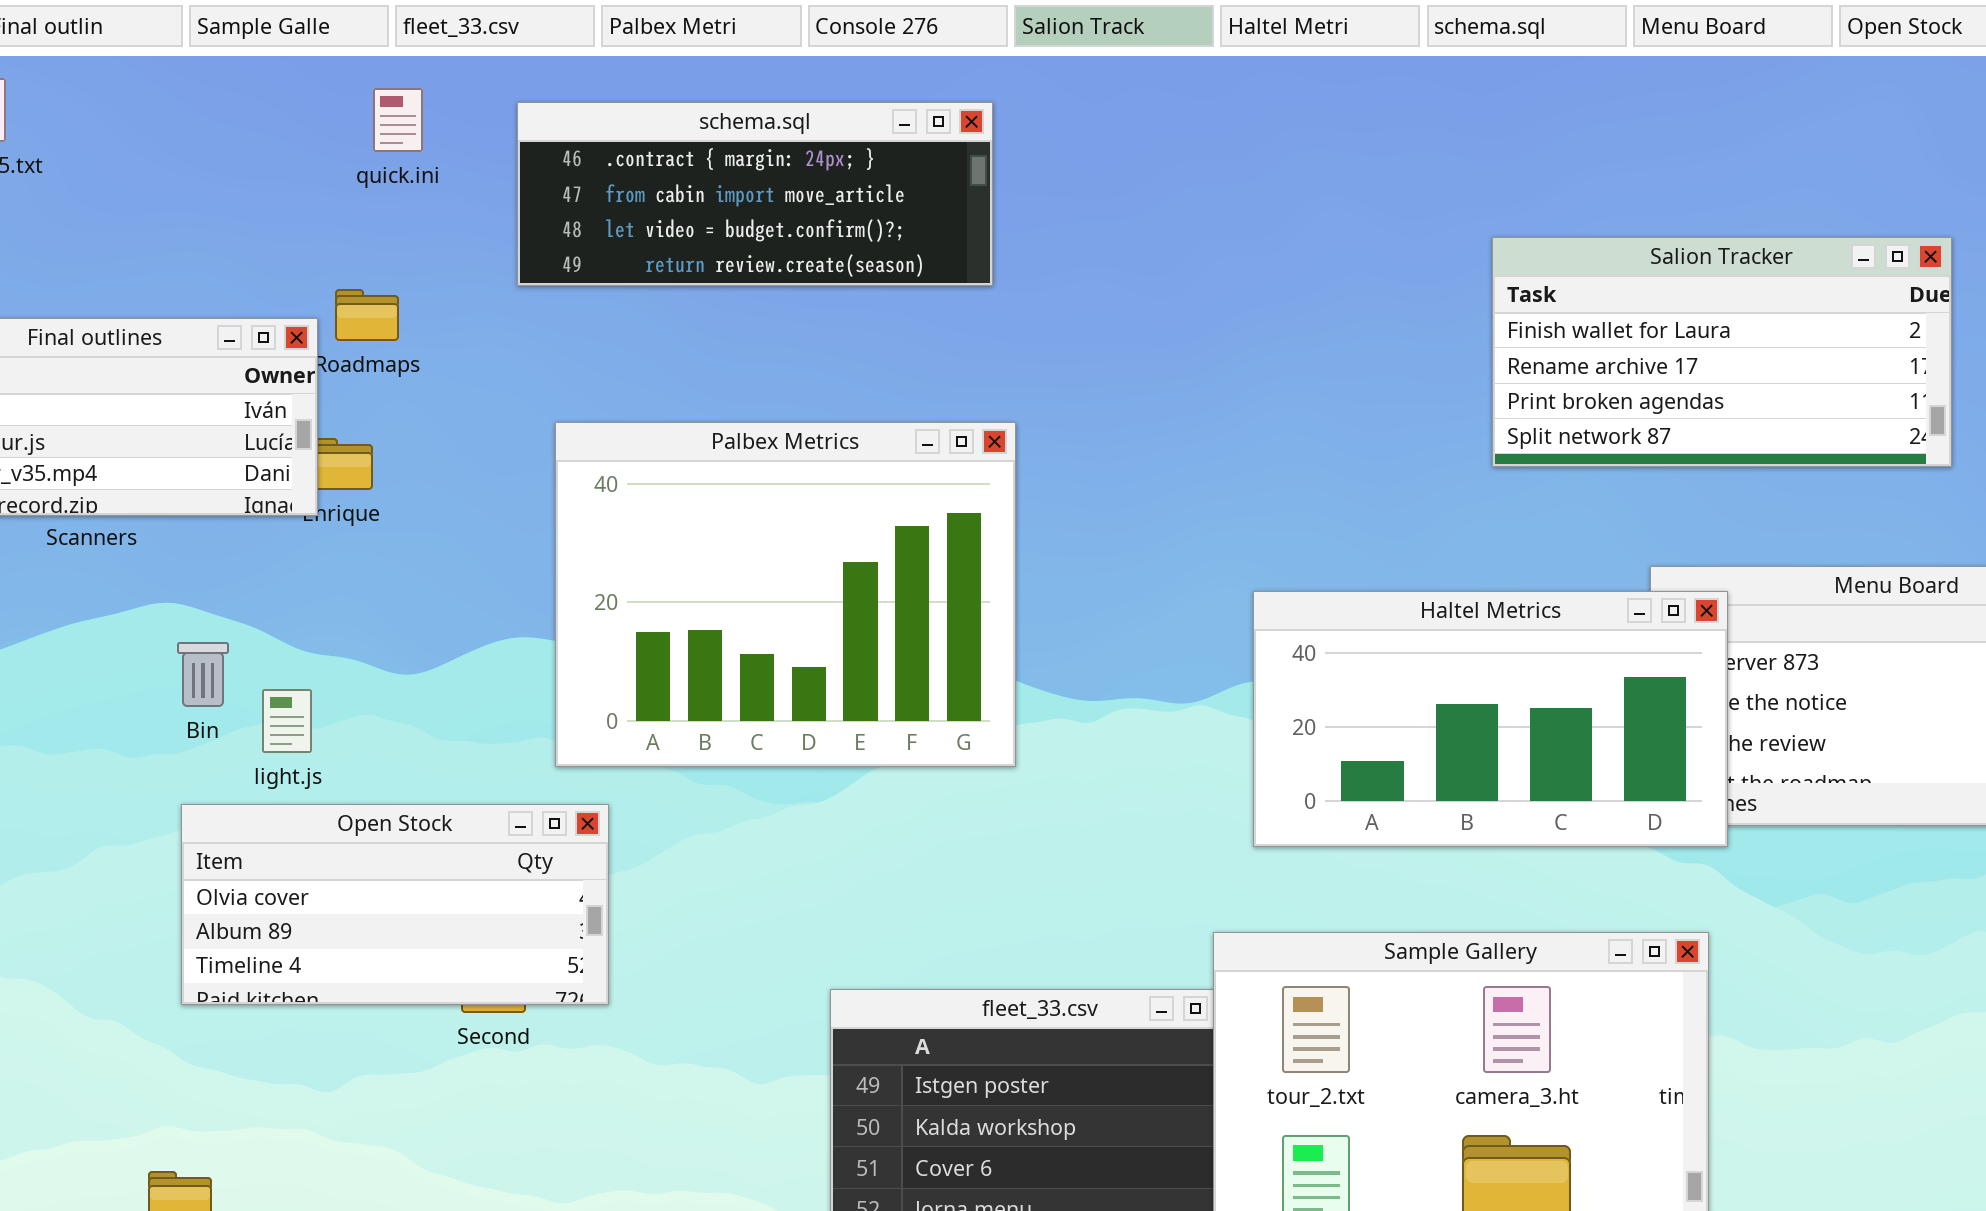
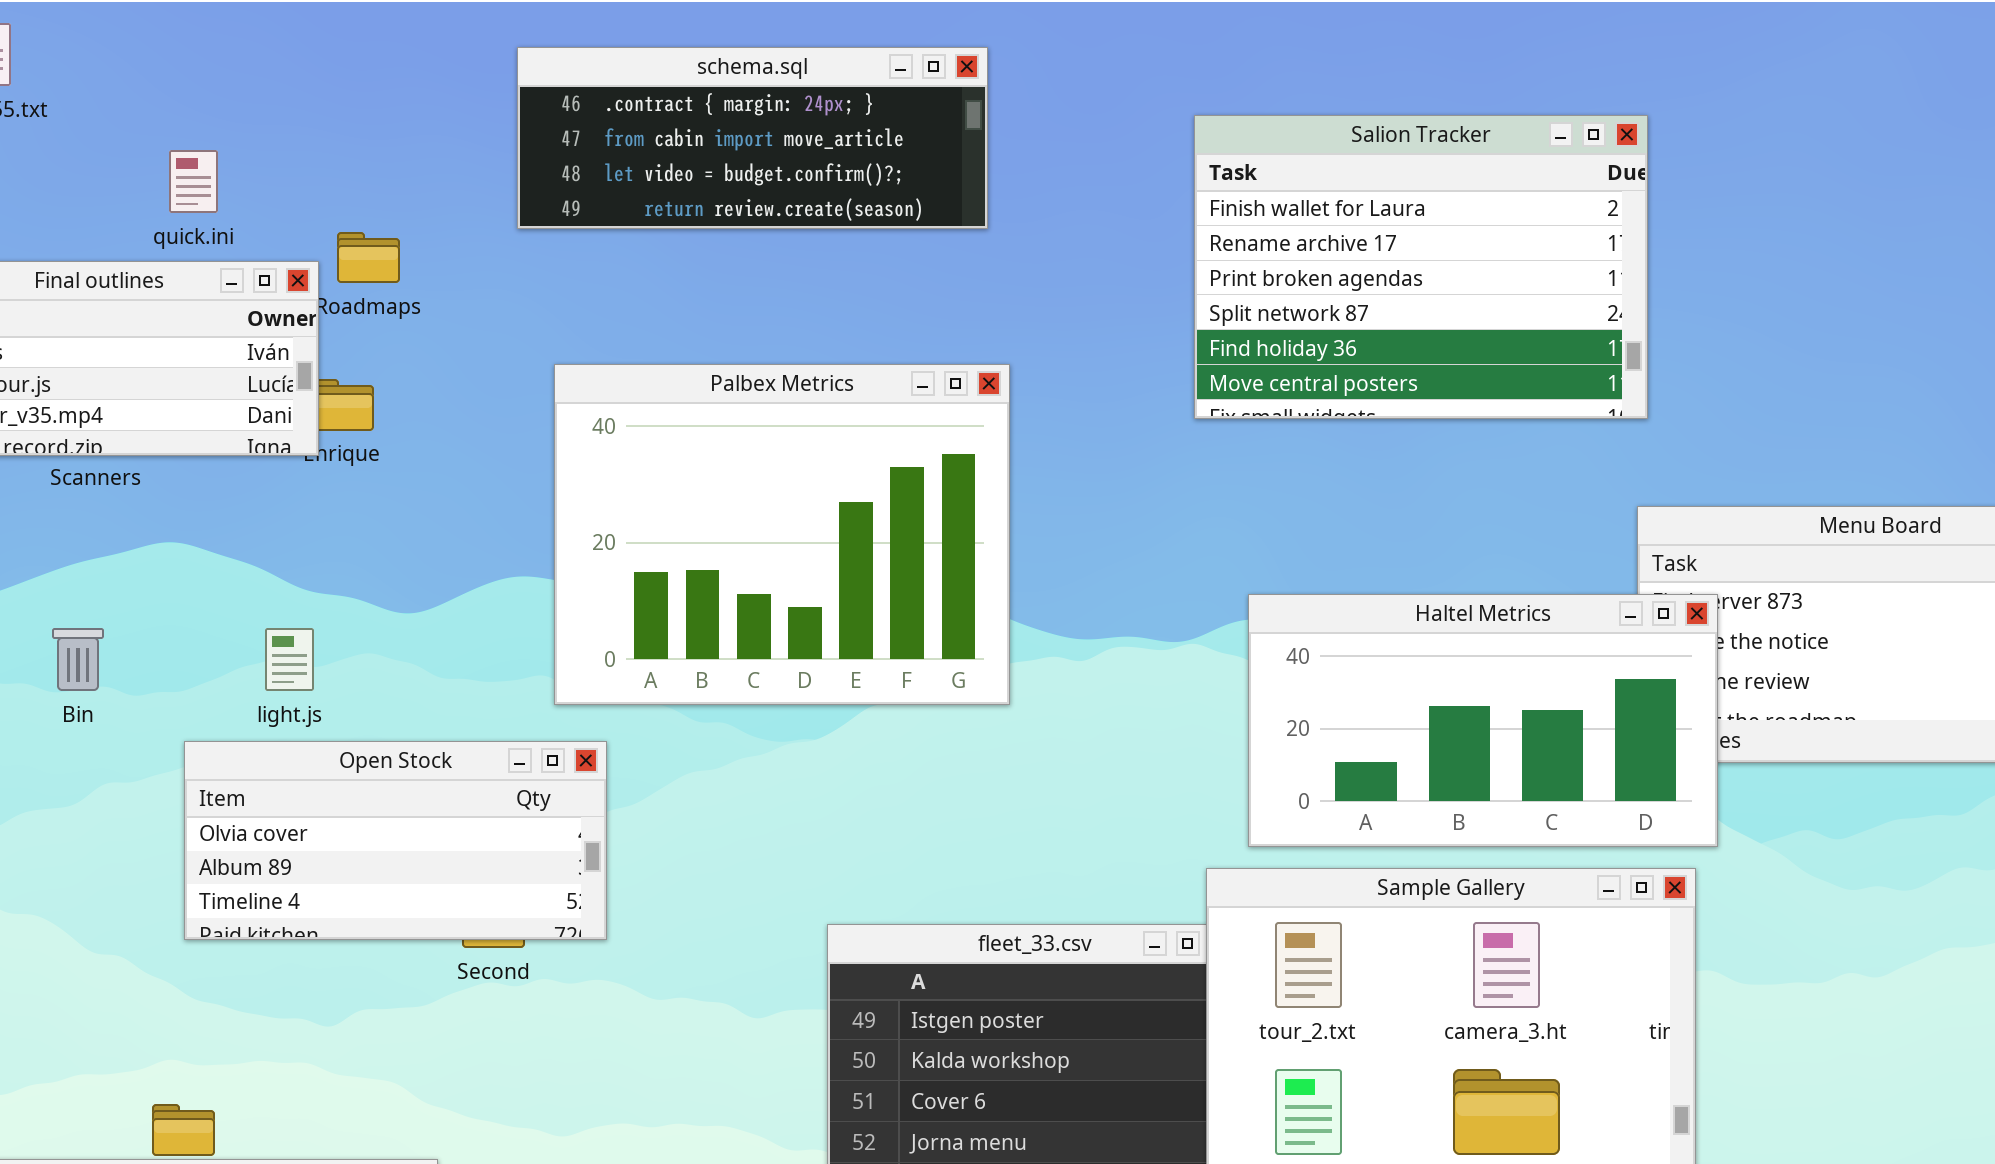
quick.ini: [373,88,423,152] -> [169,150,218,213], moved
Salion Tracker: [1492,237,1952,467] -> [1194,115,1648,419], moved, resized
Haltel Metrics: [1253,591,1728,847] -> [1248,594,1718,847], moved
Bin: [177,642,229,707] -> [52,628,104,691], moved

